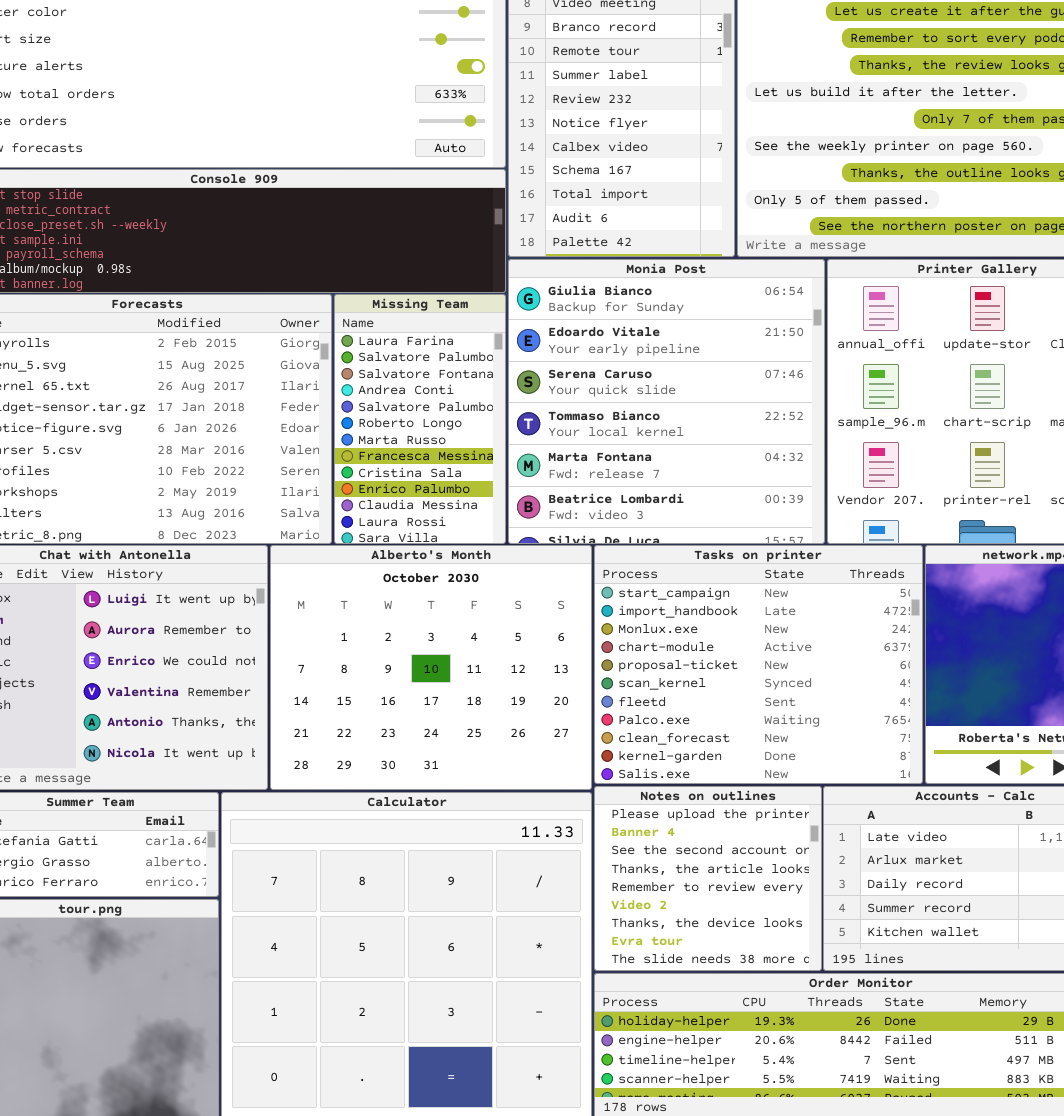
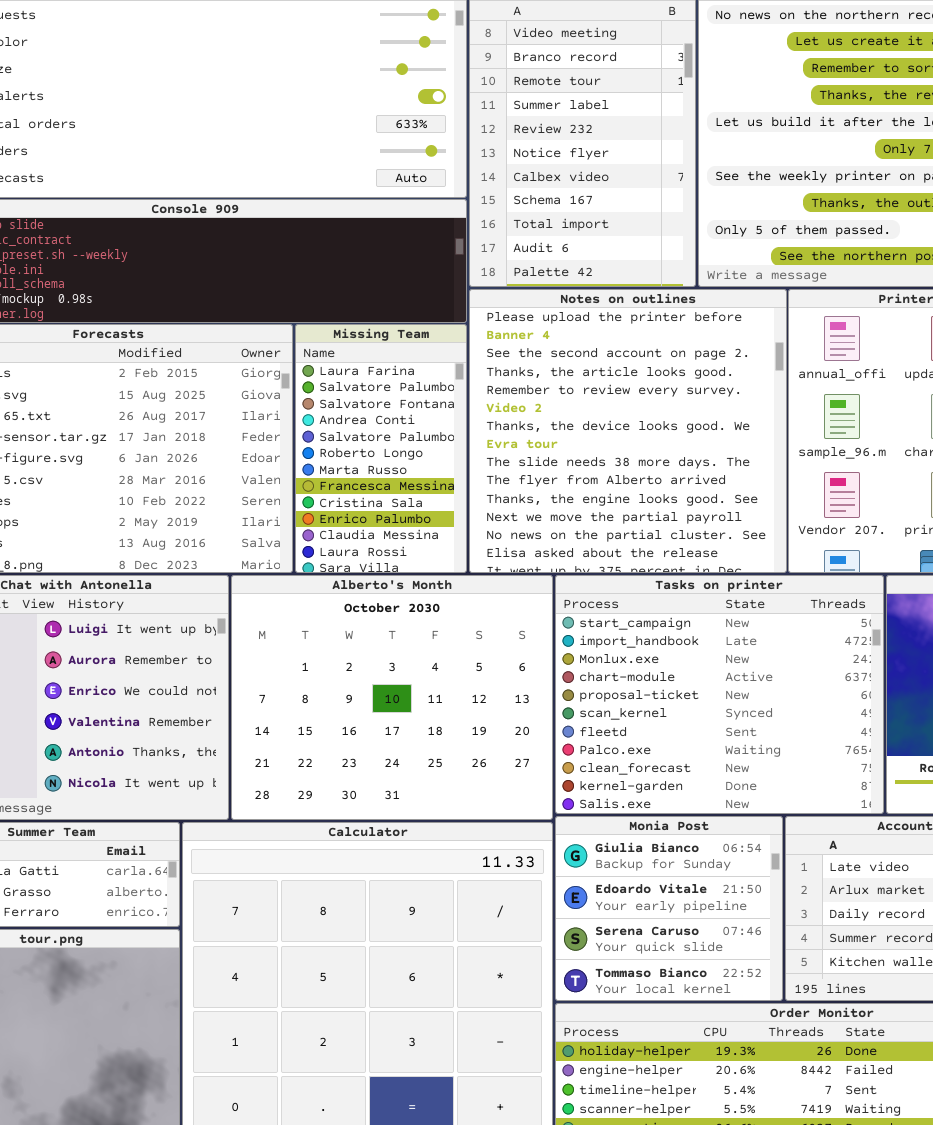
Monia Post: [508,259,825,544] -> [555,816,783,1001], moved, resized
Notes on outlines: [594,786,822,971] -> [469,289,787,573], moved, resized

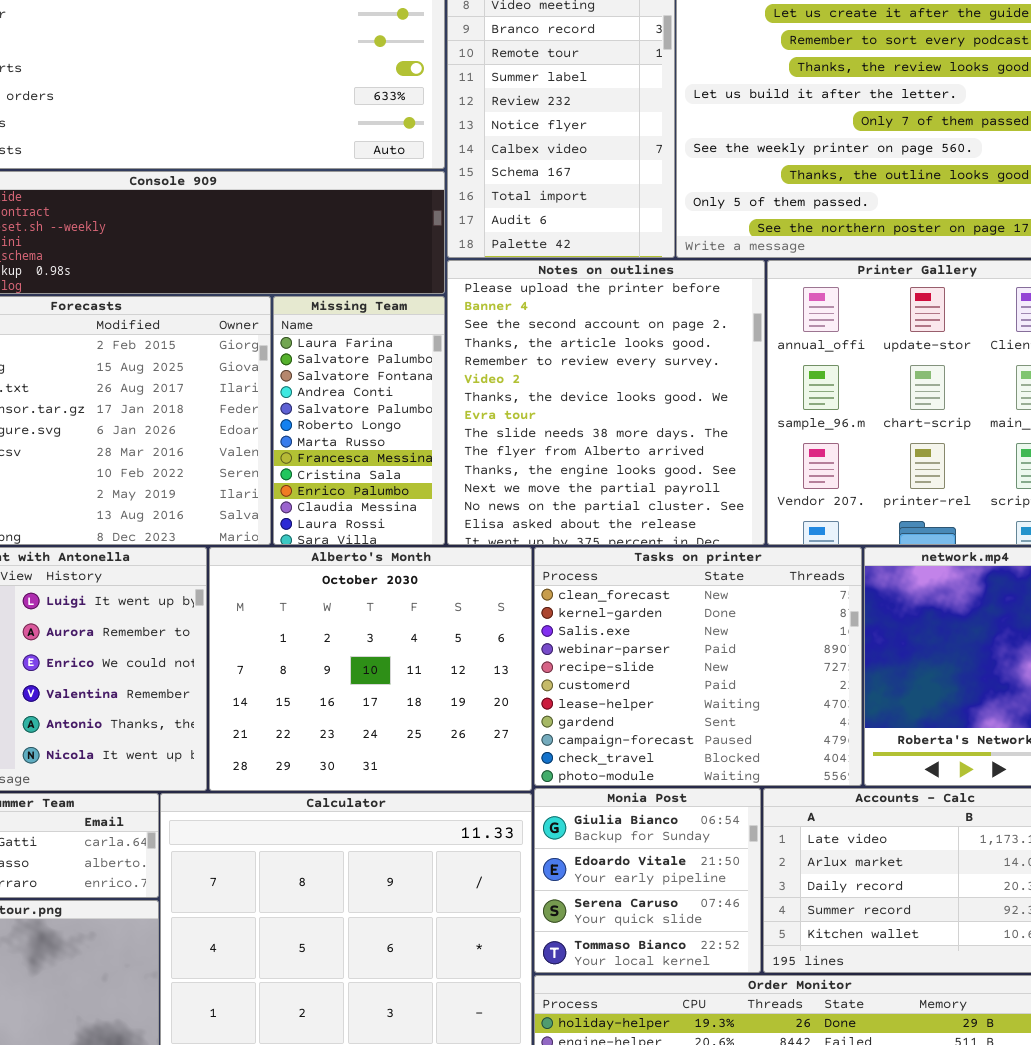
Tasks on printer: [555,575,884,814] -> [534,547,862,786], scrolled down 8 rows

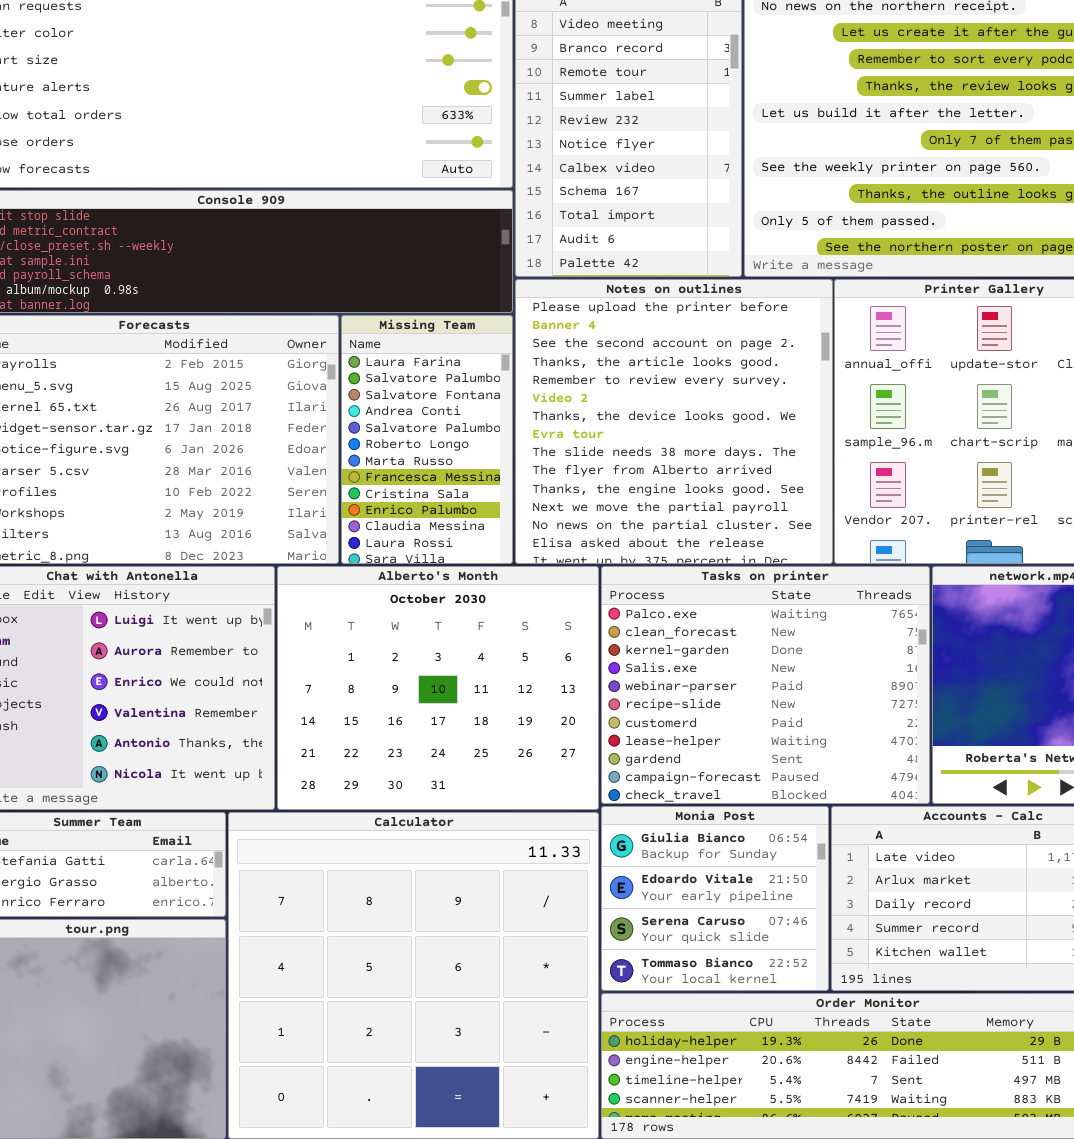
Tasks on printer: [534,547,862,786] -> [601,566,930,804], scrolled up 1 row

